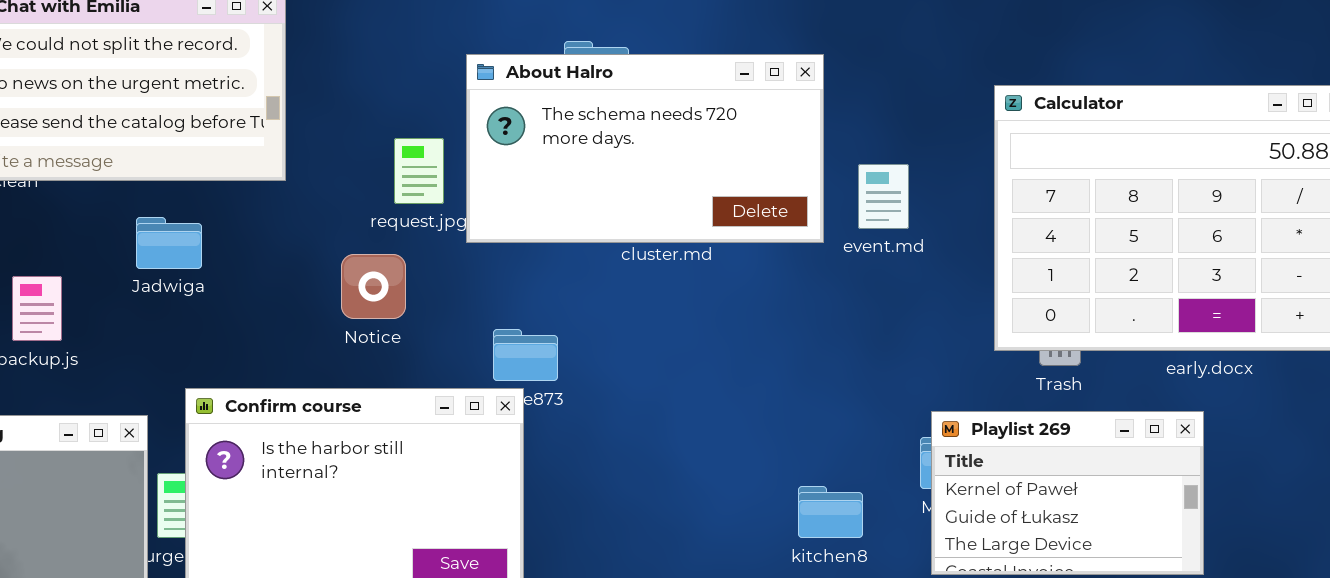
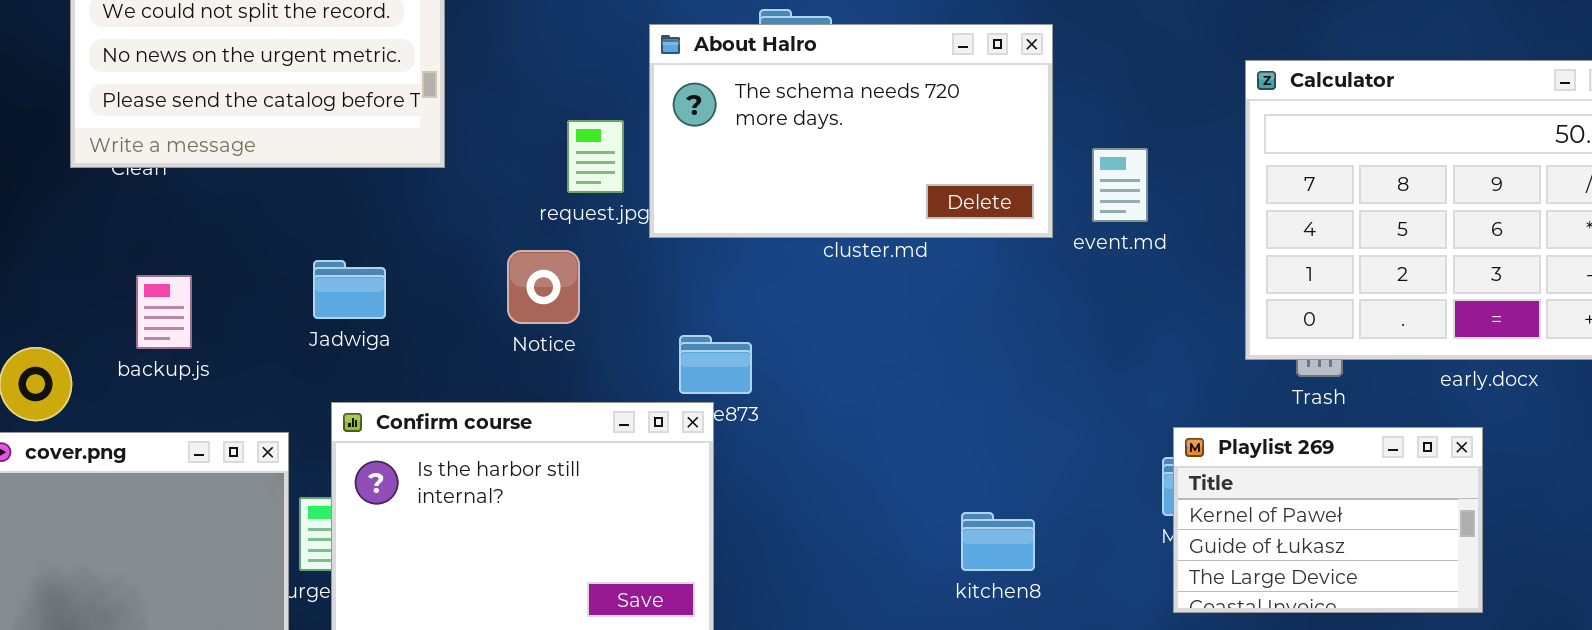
Jadwiga: [136,217,202,269] -> [313,260,386,319], moved
kitchen8: [798,486,863,538] -> [961,512,1035,571], moved

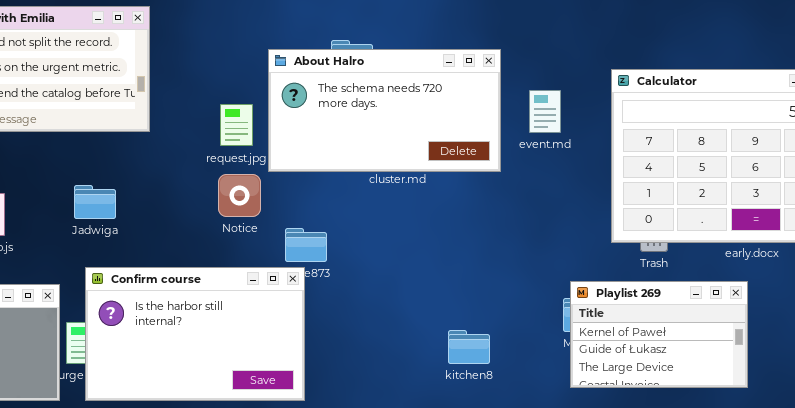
event.md: [1092,148,1148,222] -> [529,90,561,133], moved
Notice: [507,250,580,324] -> [218,174,261,217], moved

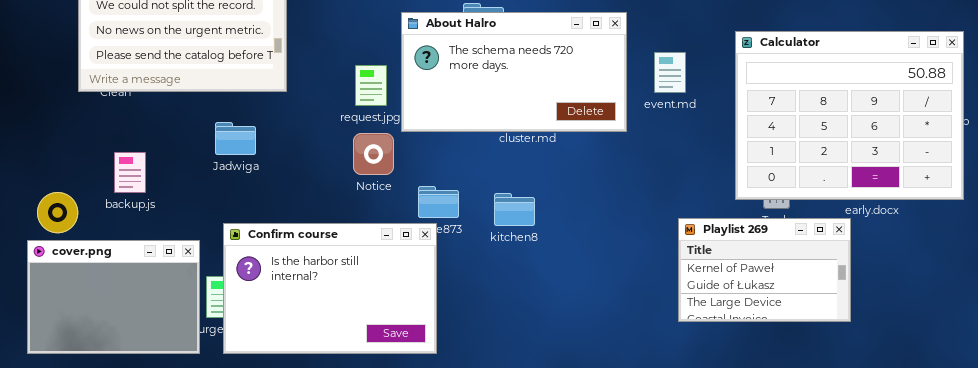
Jadwiga: [74,185,116,219] -> [215,122,256,155], moved
Playlist 269: [570,281,748,388] -> [678,218,851,322], moved
kitchen8: [448,330,490,364] -> [494,193,535,226], moved

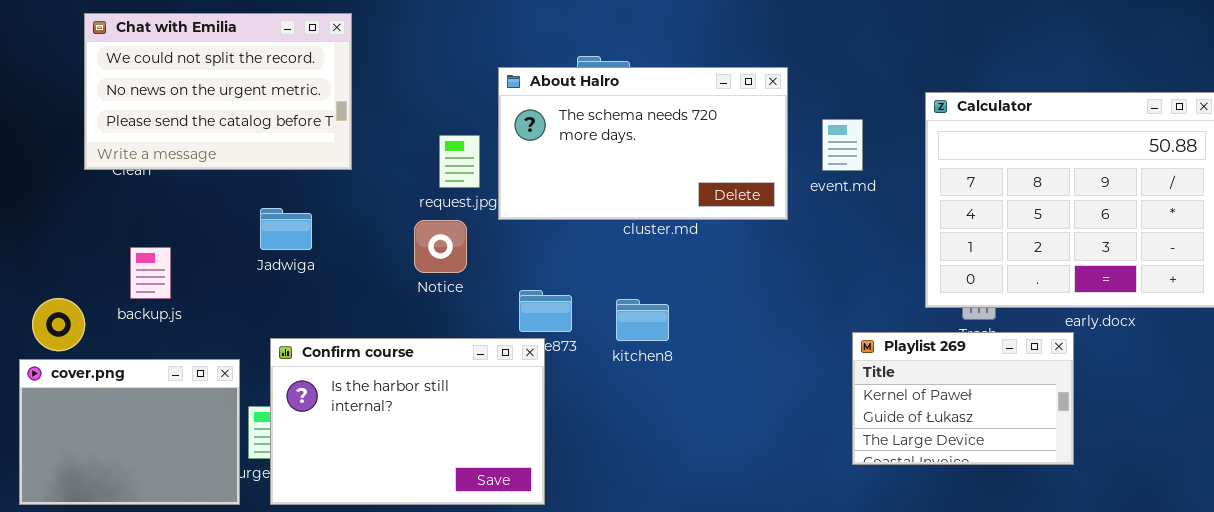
Notice: [353,133,394,175] -> [414,220,467,273], moved

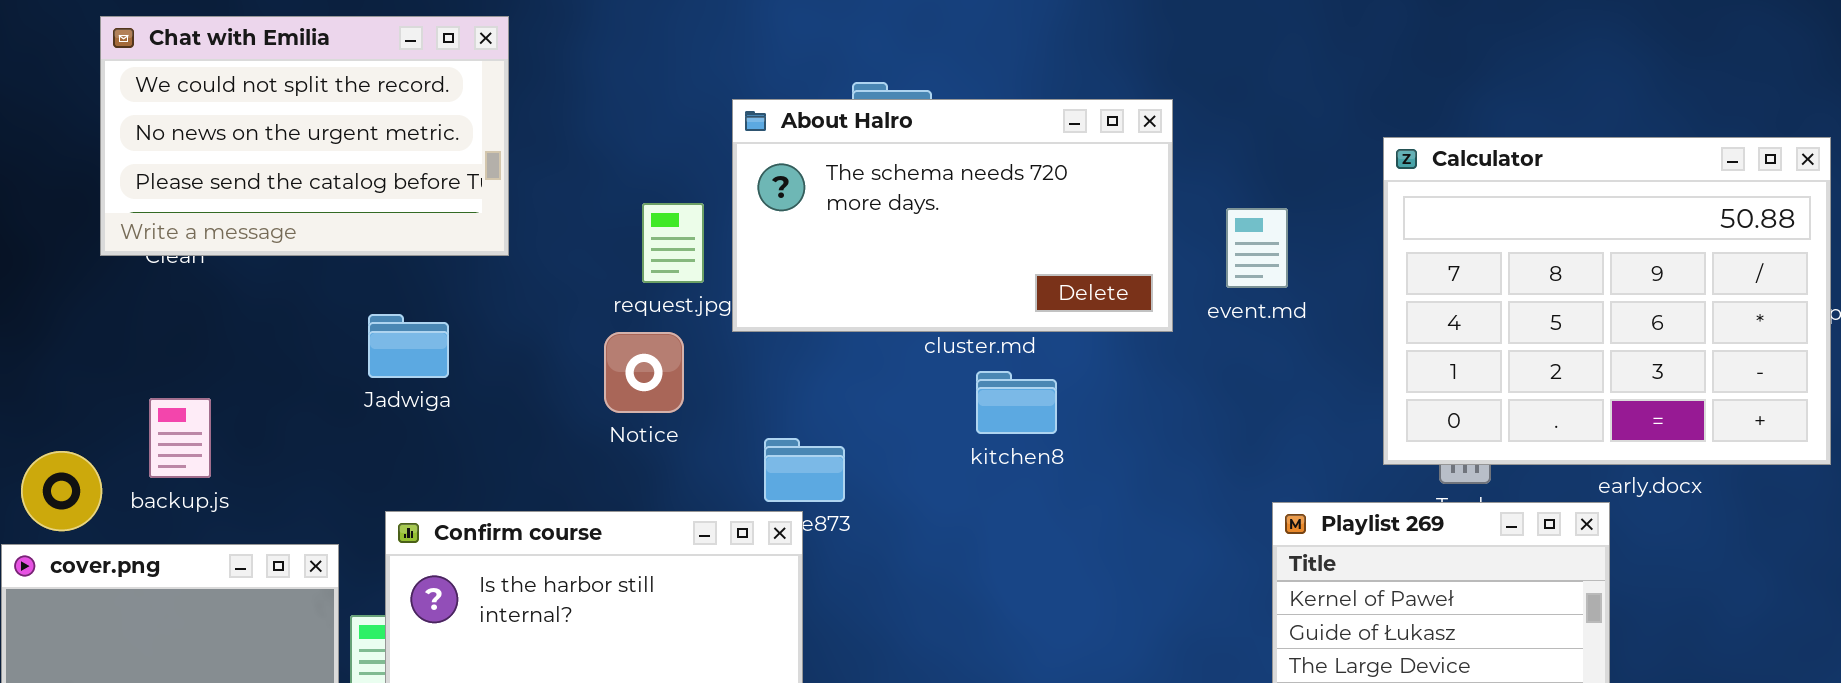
event.md: [822,119,863,171] -> [1226,208,1288,288], moved
backup.js: [130,247,171,299] -> [149,398,211,478], moved
kitchen8: [616,299,669,341] -> [976,371,1057,434], moved

